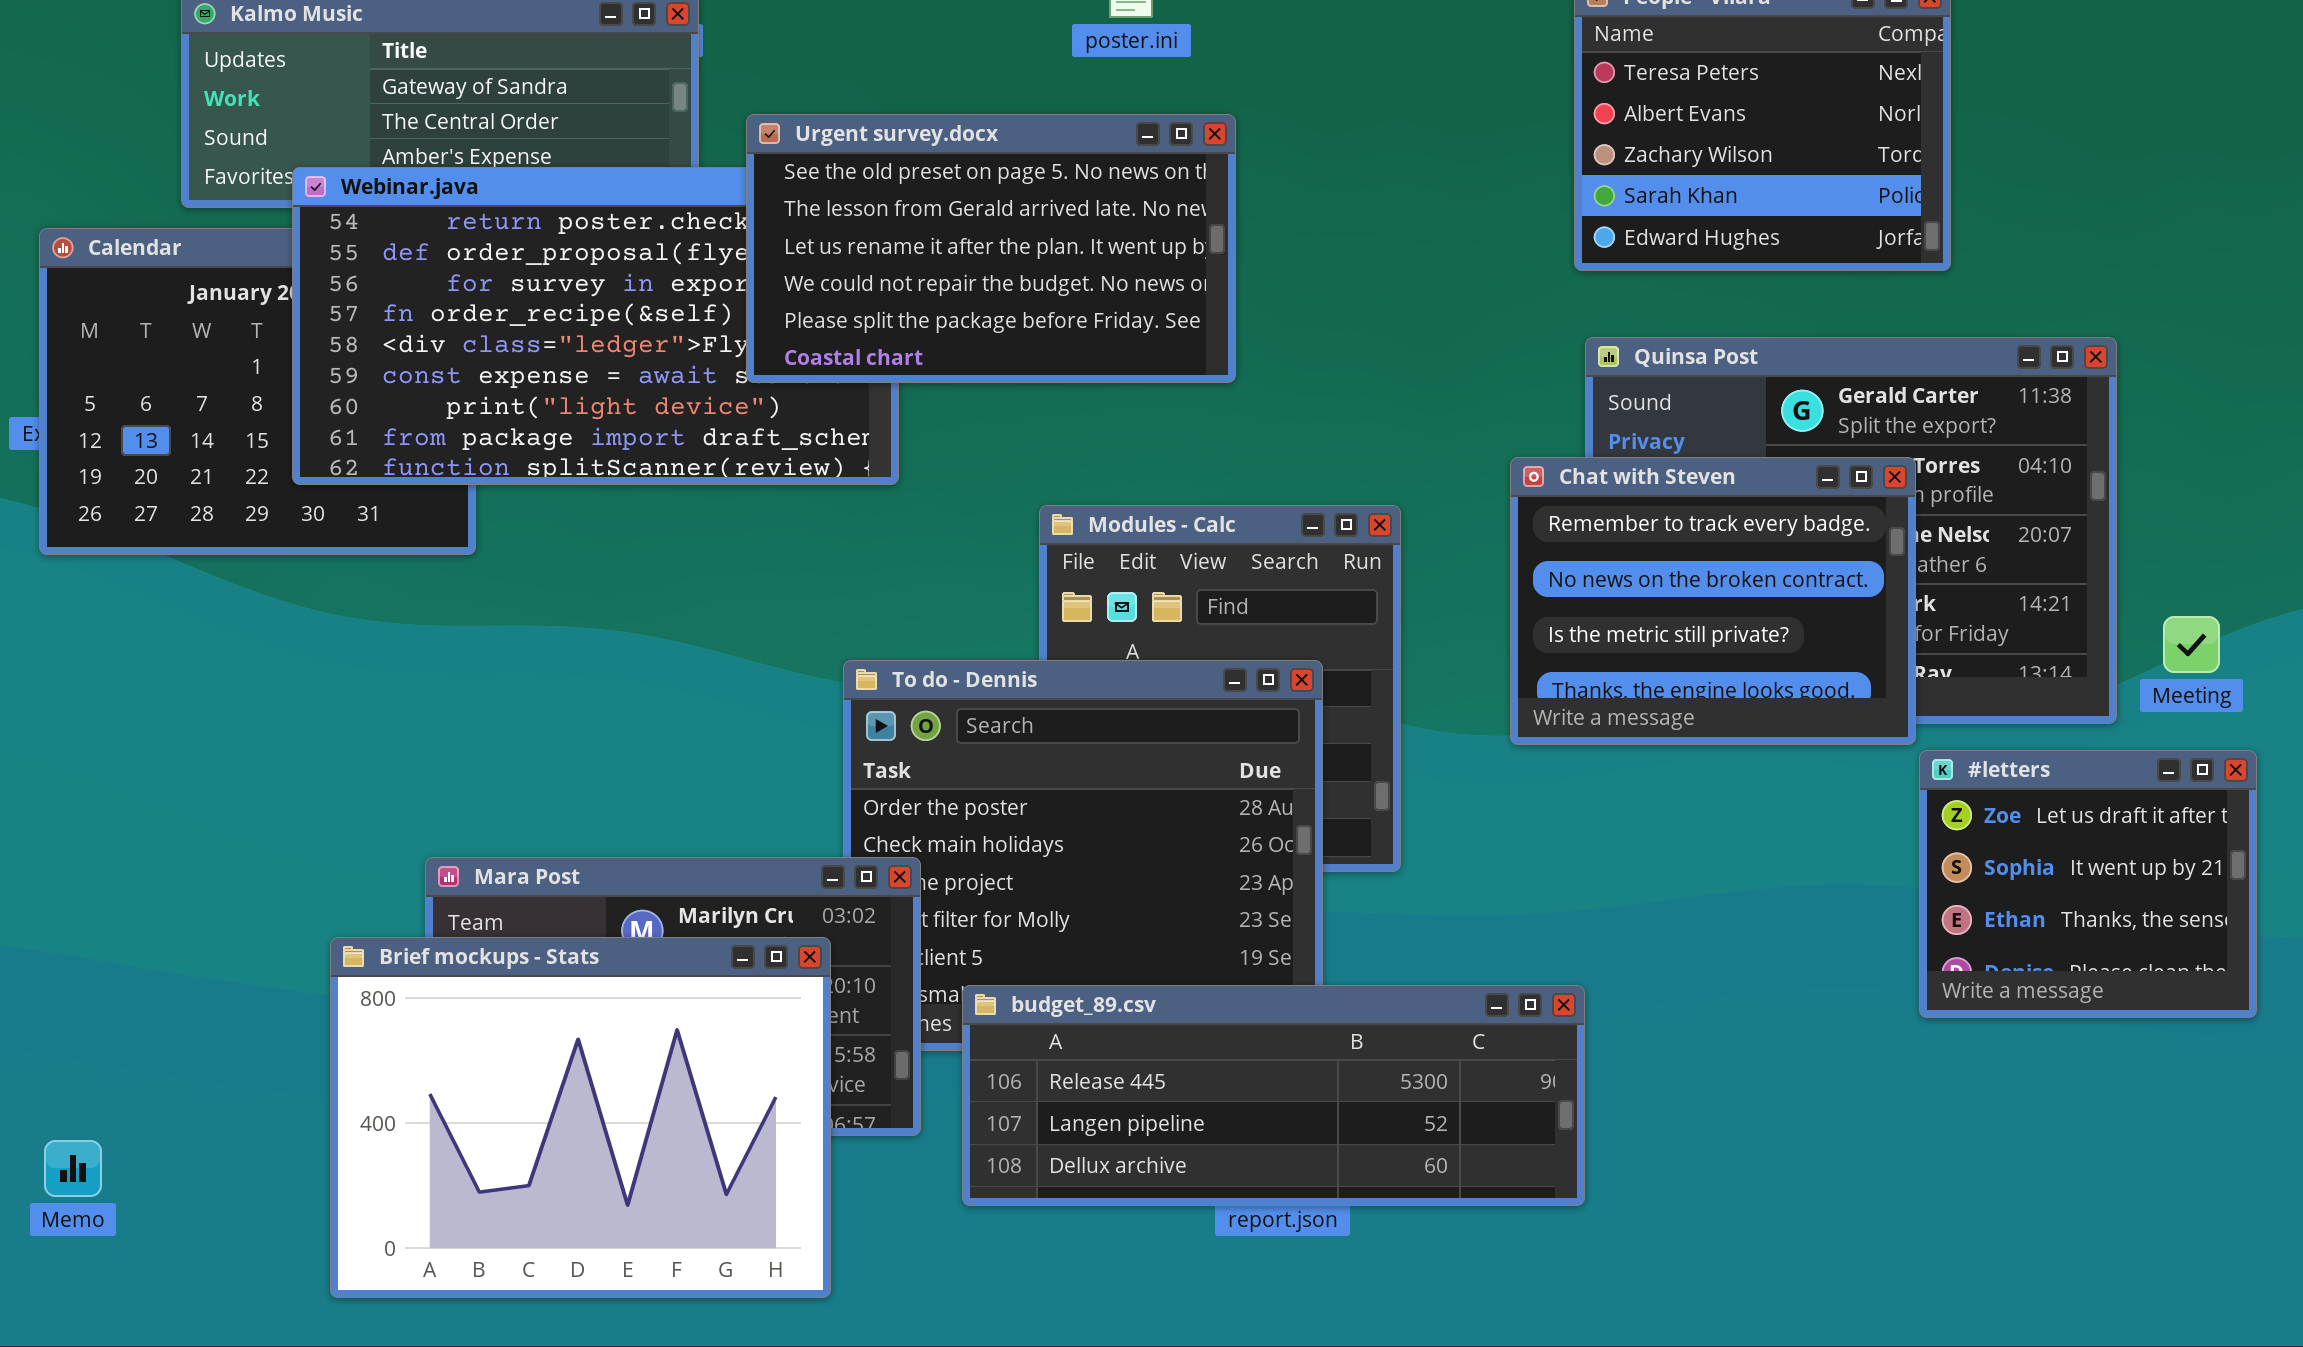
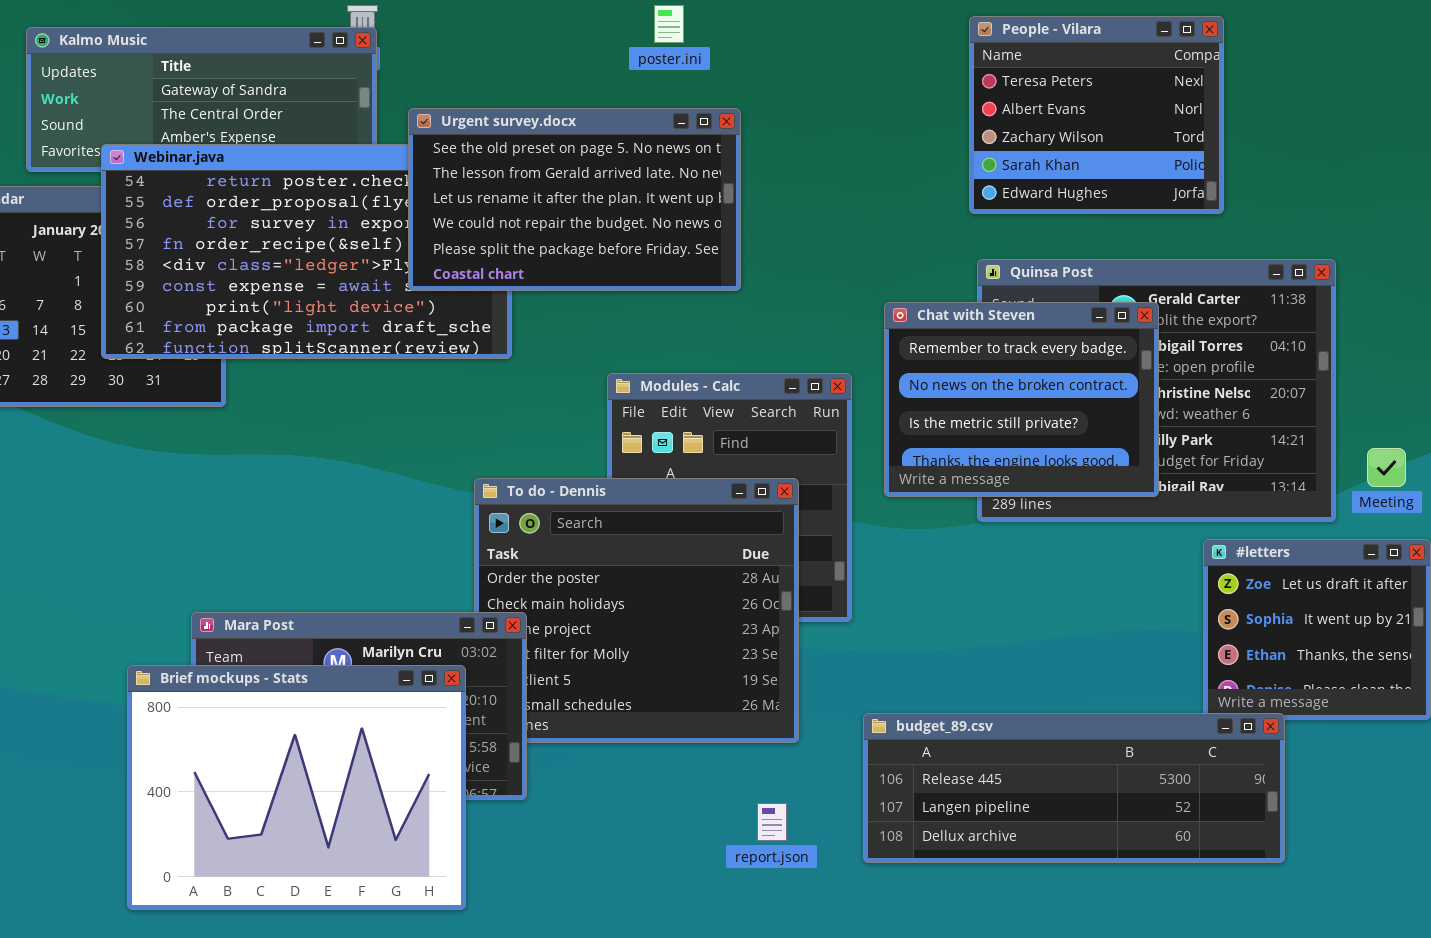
Chat with Steven: [1510,457,1916,745] -> [884,302,1159,497], moved
budget_89.csv: [962,985,1585,1206] -> [863,713,1285,863], moved

